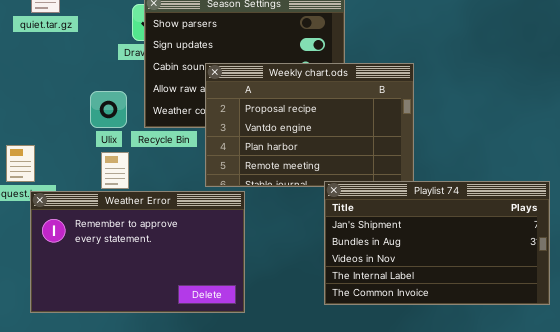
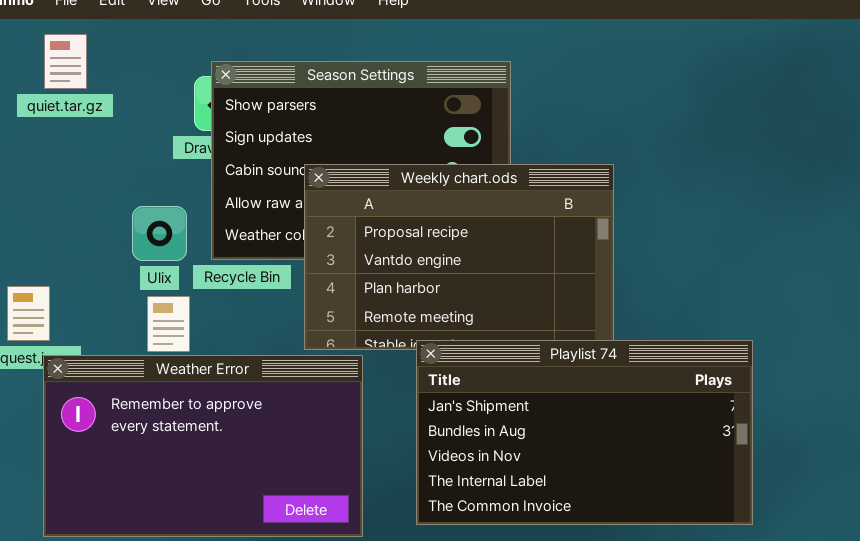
Playlist 74: [324,181,550,305] -> [416,340,753,525], moved

